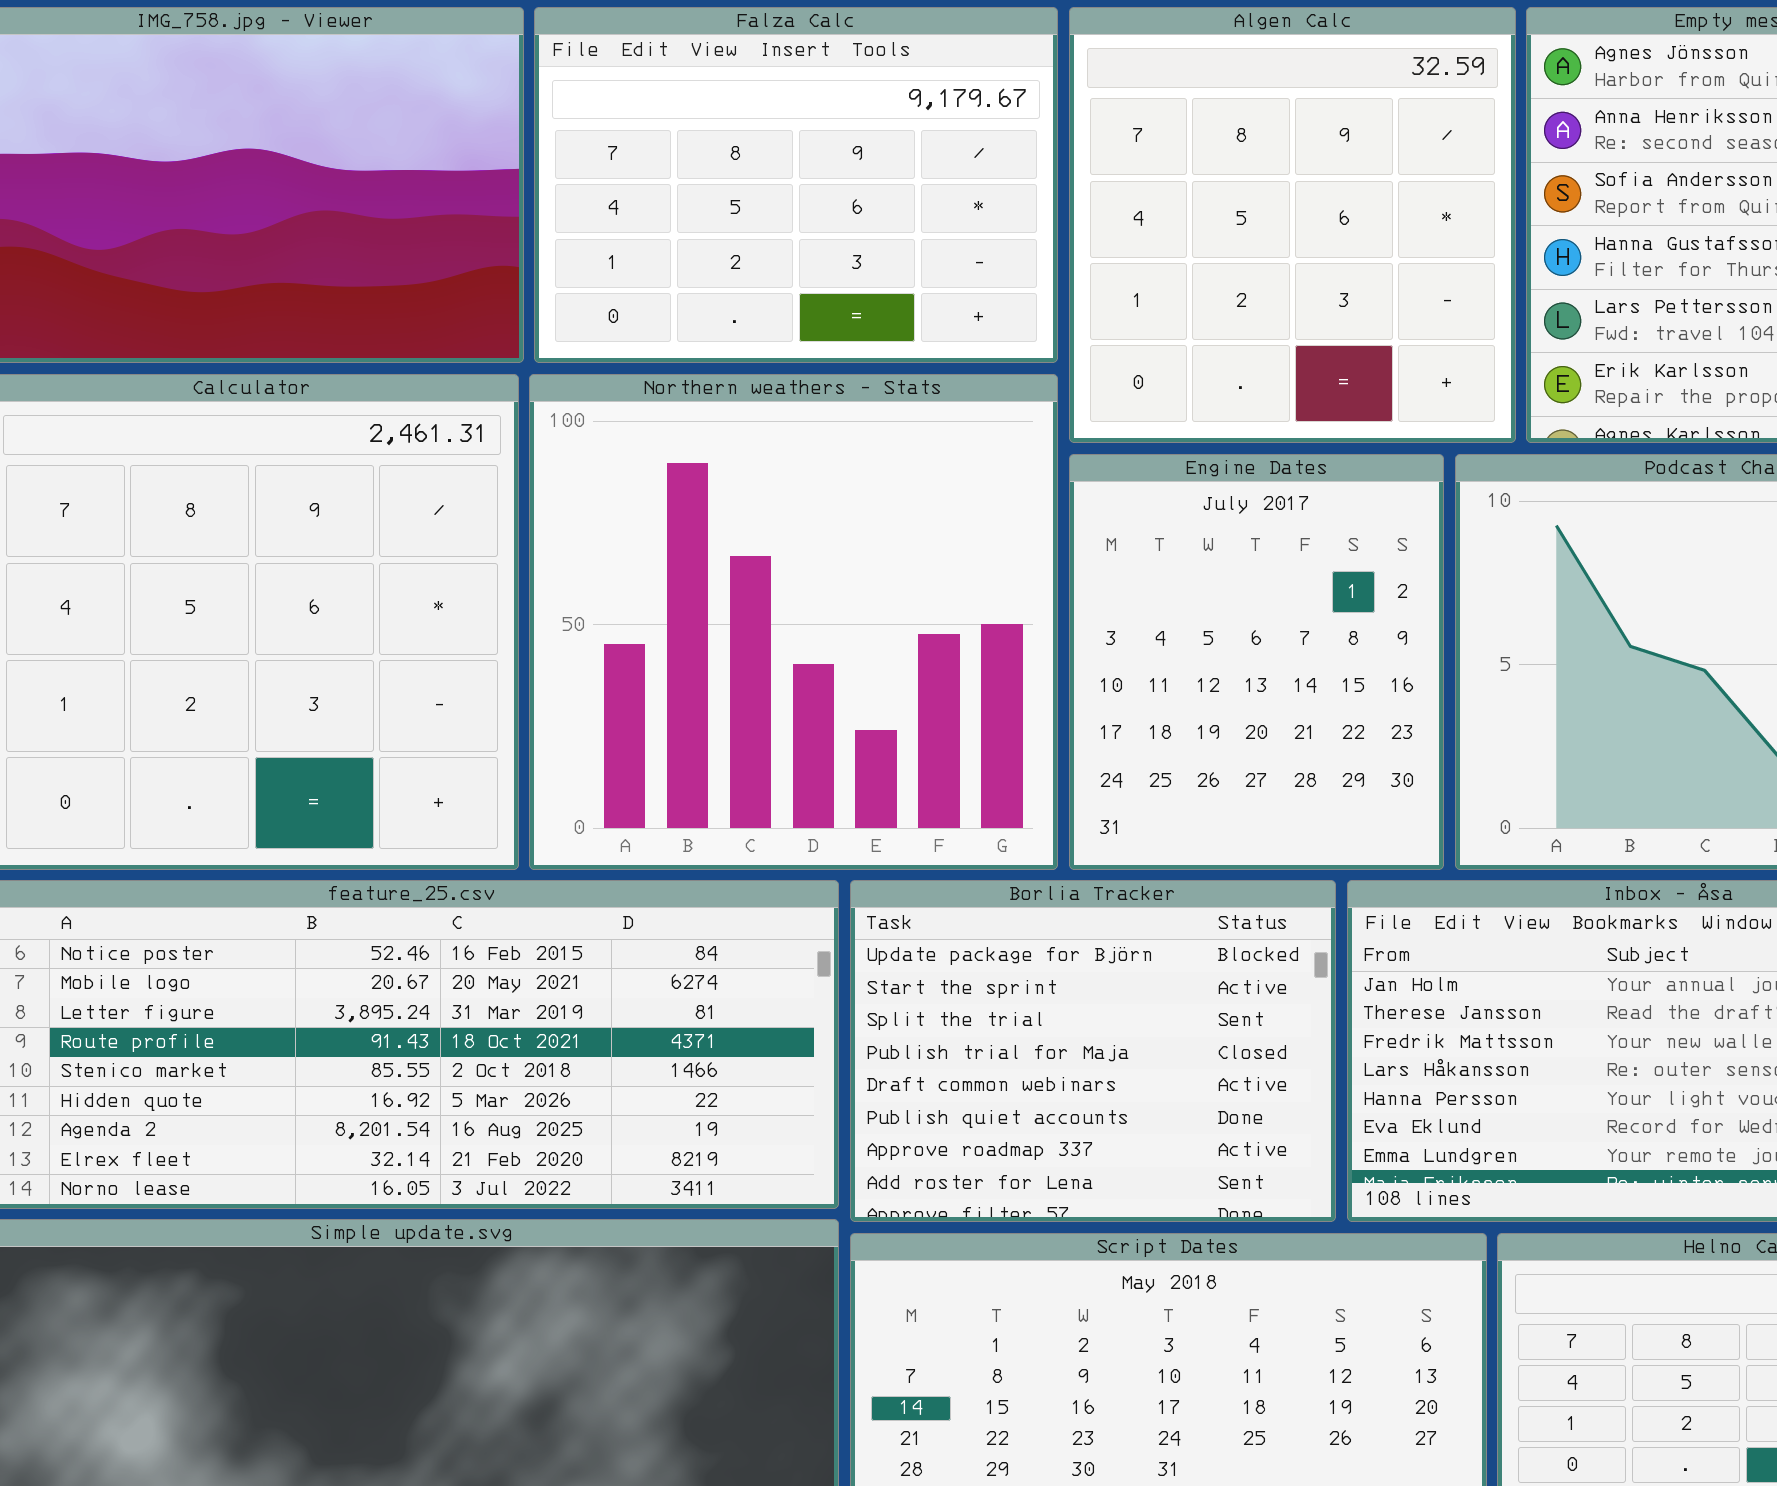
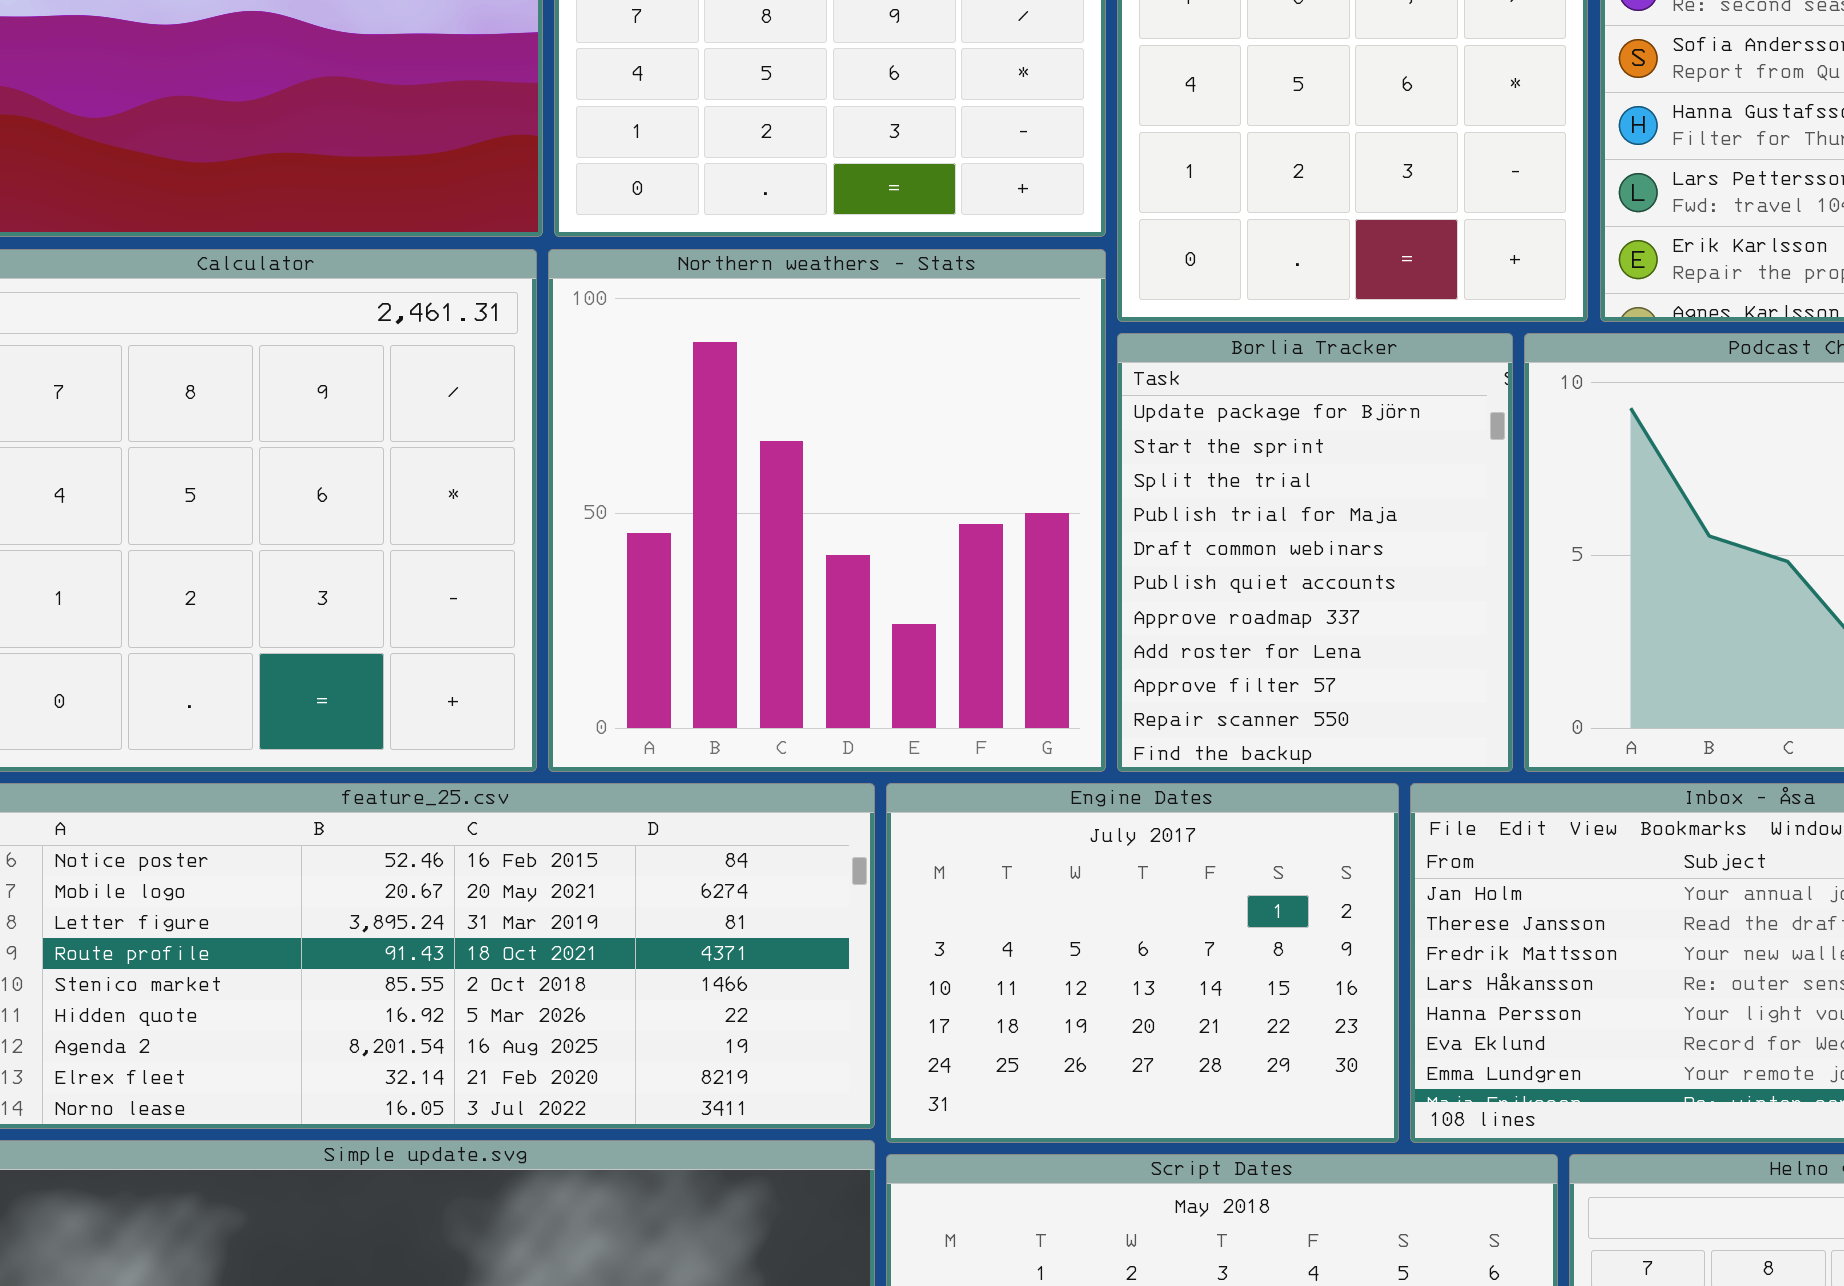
Engine Dates: [1069,454,1444,870] -> [886,783,1399,1143], moved, resized
Borlia Tracker: [850,880,1336,1222] -> [1117,333,1513,772], moved, resized

